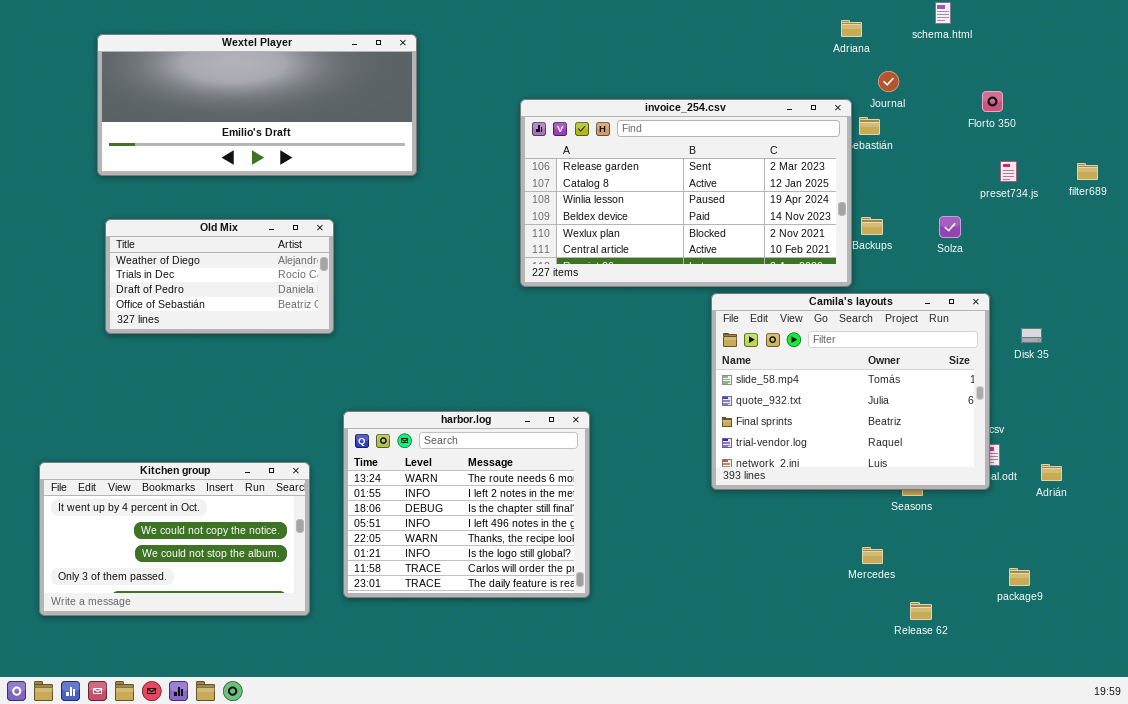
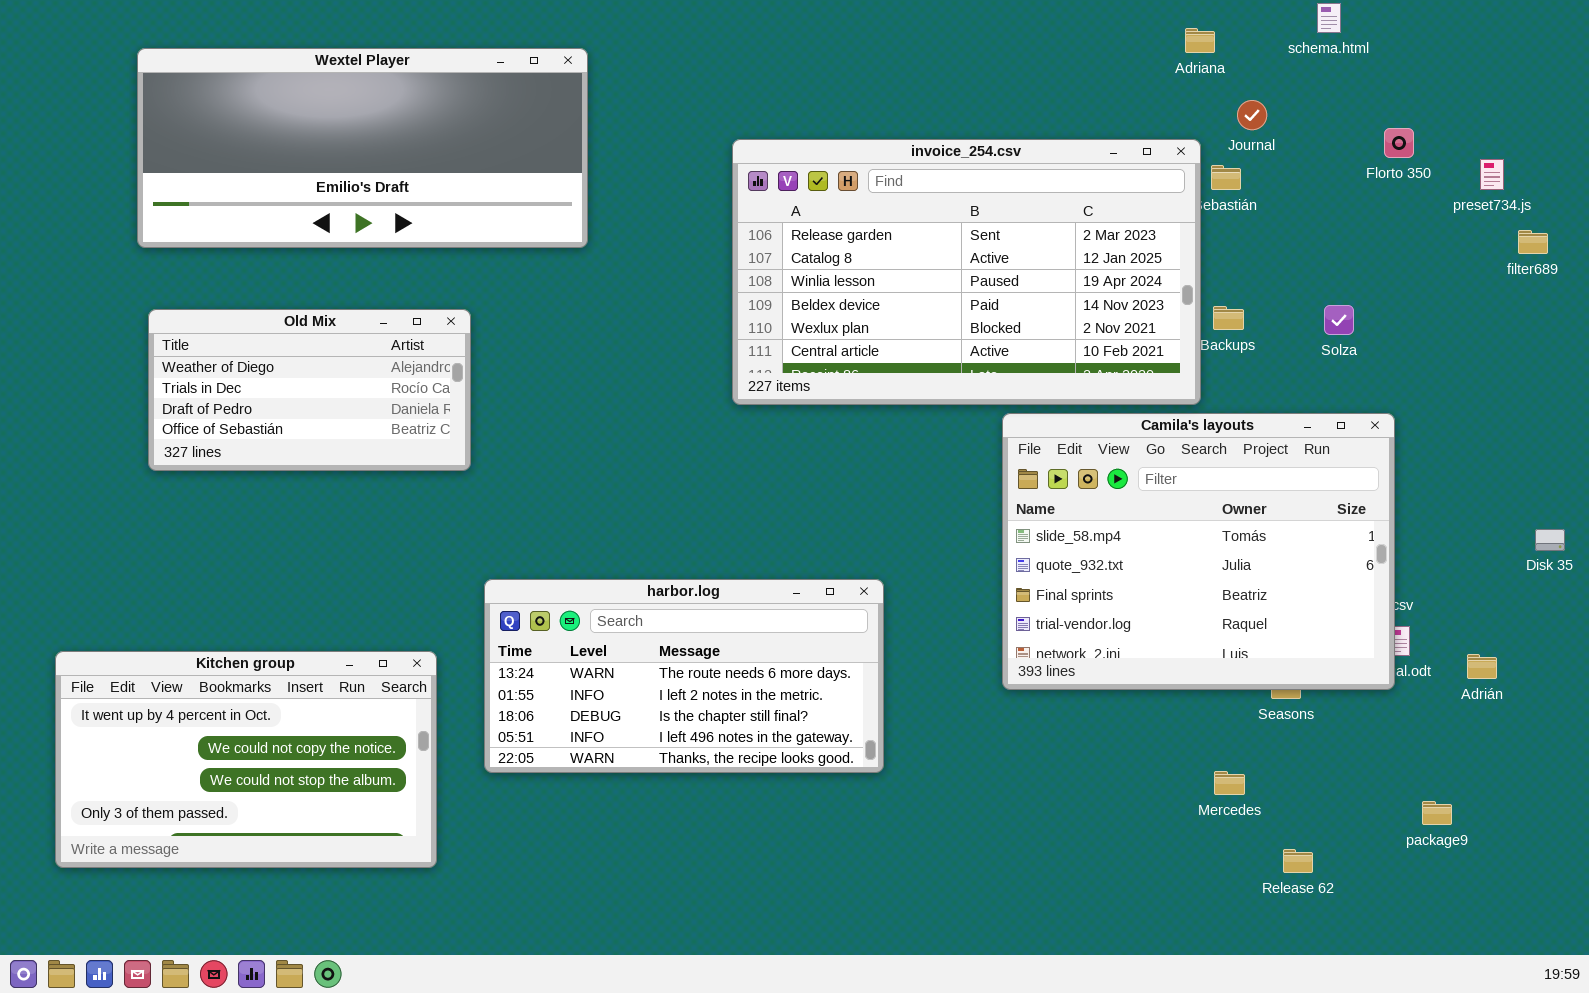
preset734.js: [1000,161,1017,182] -> [1480,159,1504,190], moved
Disk 35: [1021,328,1042,343] -> [1535,529,1565,551], moved
harbor.log: [343,411,590,598] -> [484,579,884,773], resized

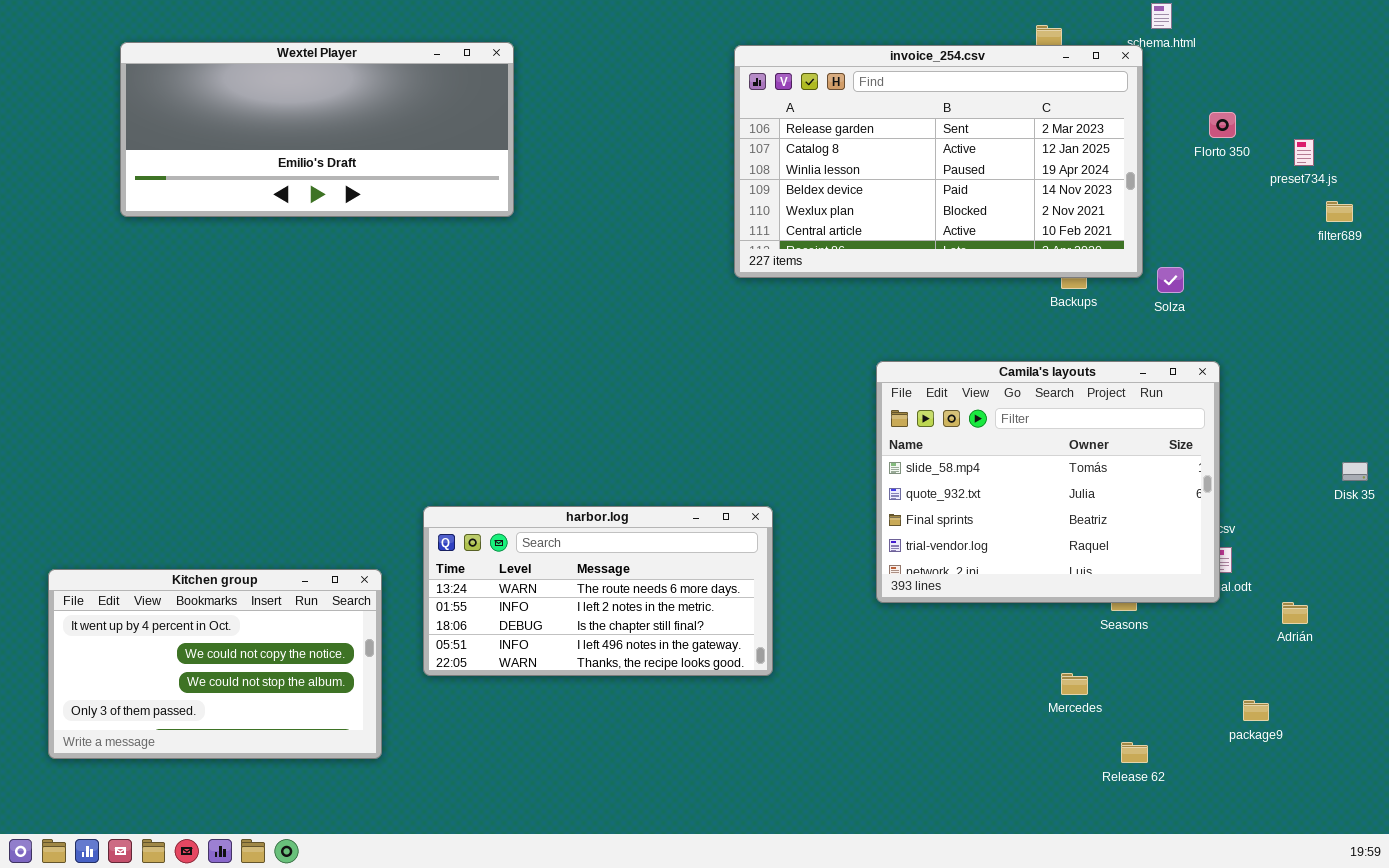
invoice_254.csv: [732,139,1201,405] -> [734,45,1143,278], moved
Old Mix: [148,309,471,471] -> none, closed
Adrián: [1467,654,1497,679] -> [1282,602,1308,624], moved

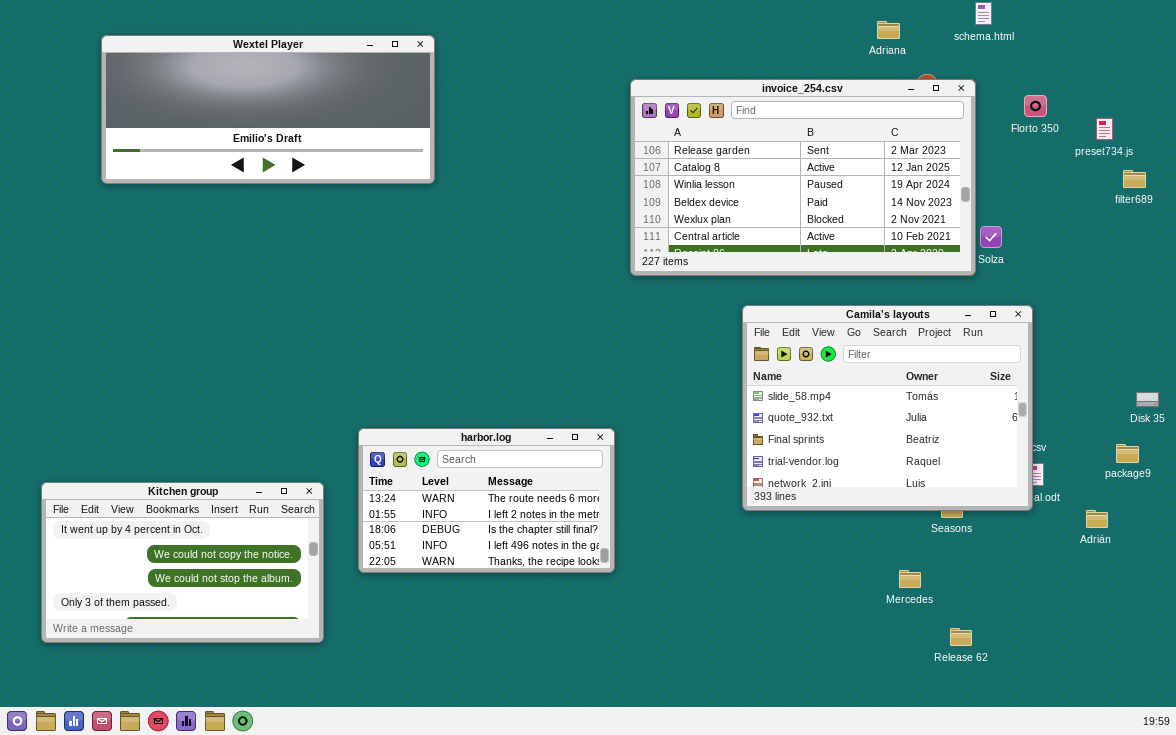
invoice_254.csv: [734,45,1143,278] -> [630,79,976,276], moved
harbor.log: [423,506,773,676] -> [358,428,615,573], resized
package9: [1243,700,1269,721] -> [1116,444,1139,463], moved

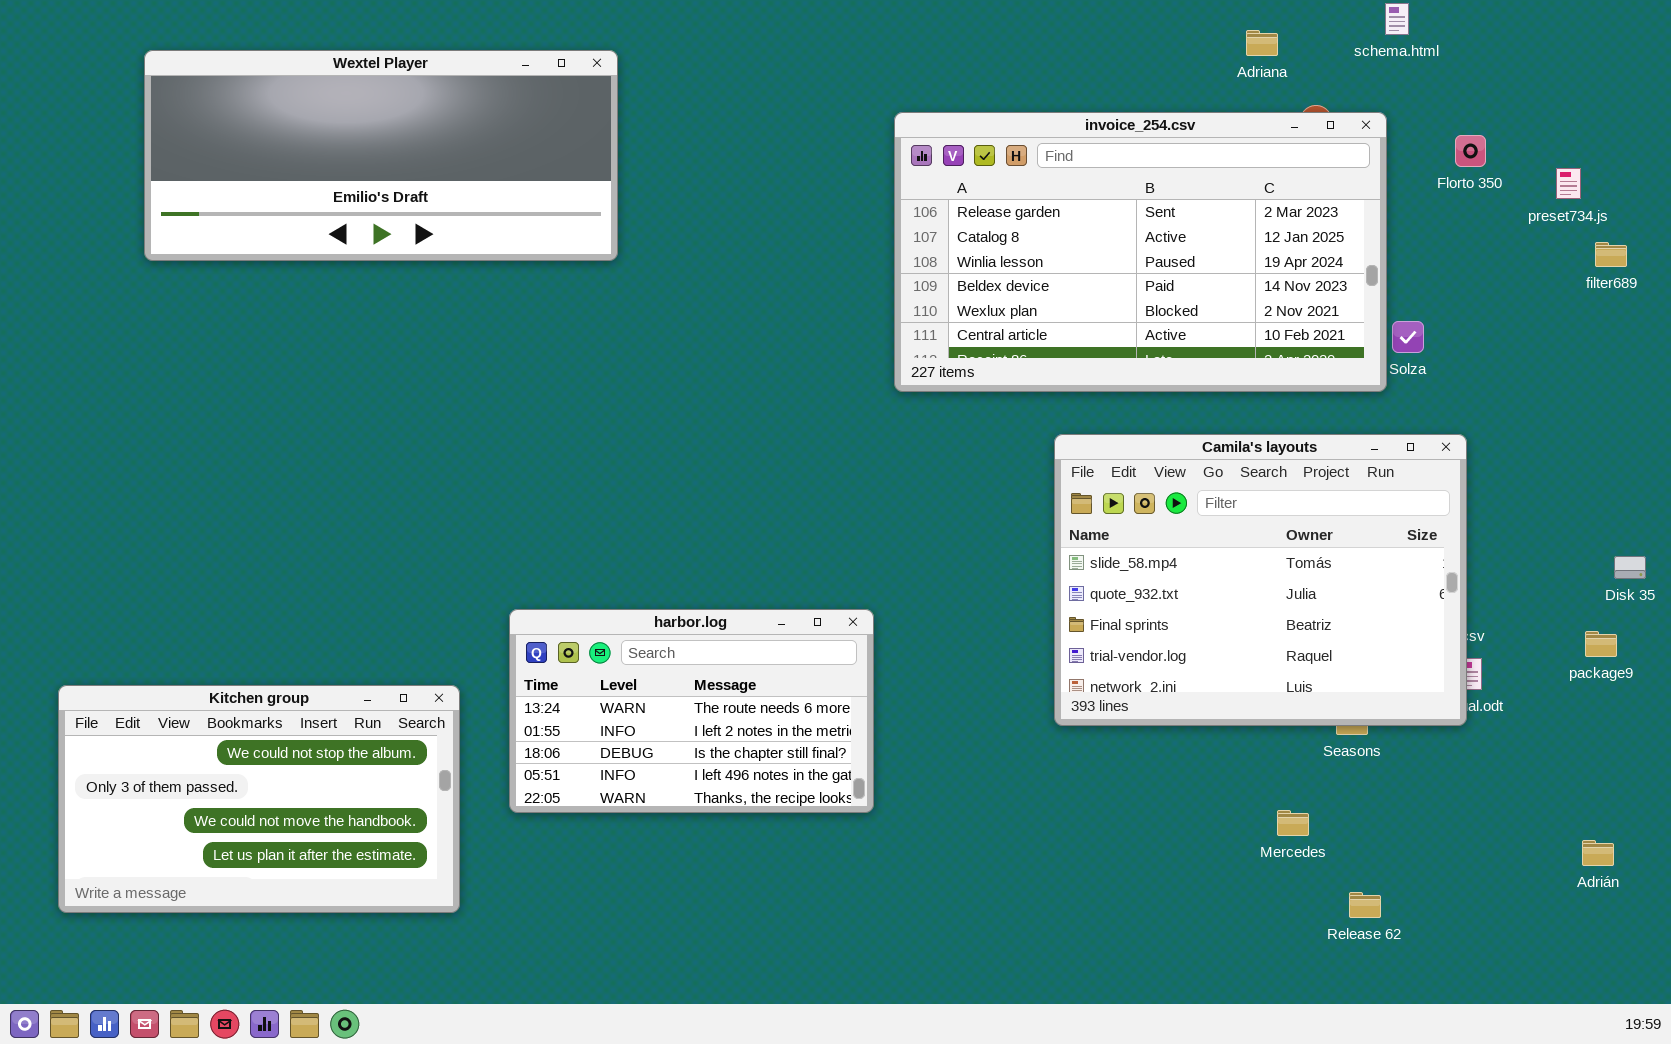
Kitchen group: [41,482,324,643] -> [58,685,460,913], scrolled down 2 rows
Adrián: [1086,510,1108,528] -> [1582,840,1614,866], moved

